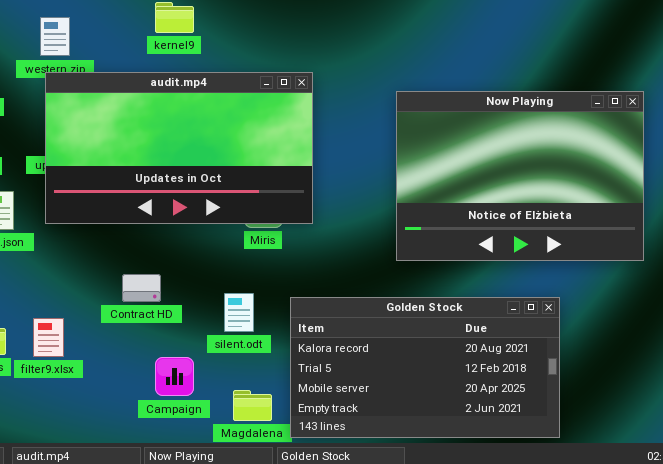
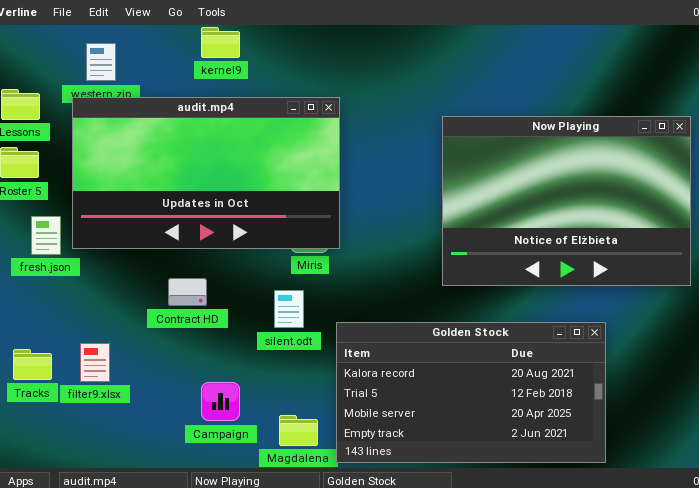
audit.mp4: [45,72,313,224] -> [72,97,340,249], moved
Contract HD: [122,274,161,302] -> [168,278,207,306], moved
silent.odt: [224,293,254,332] -> [274,290,304,328], moved

